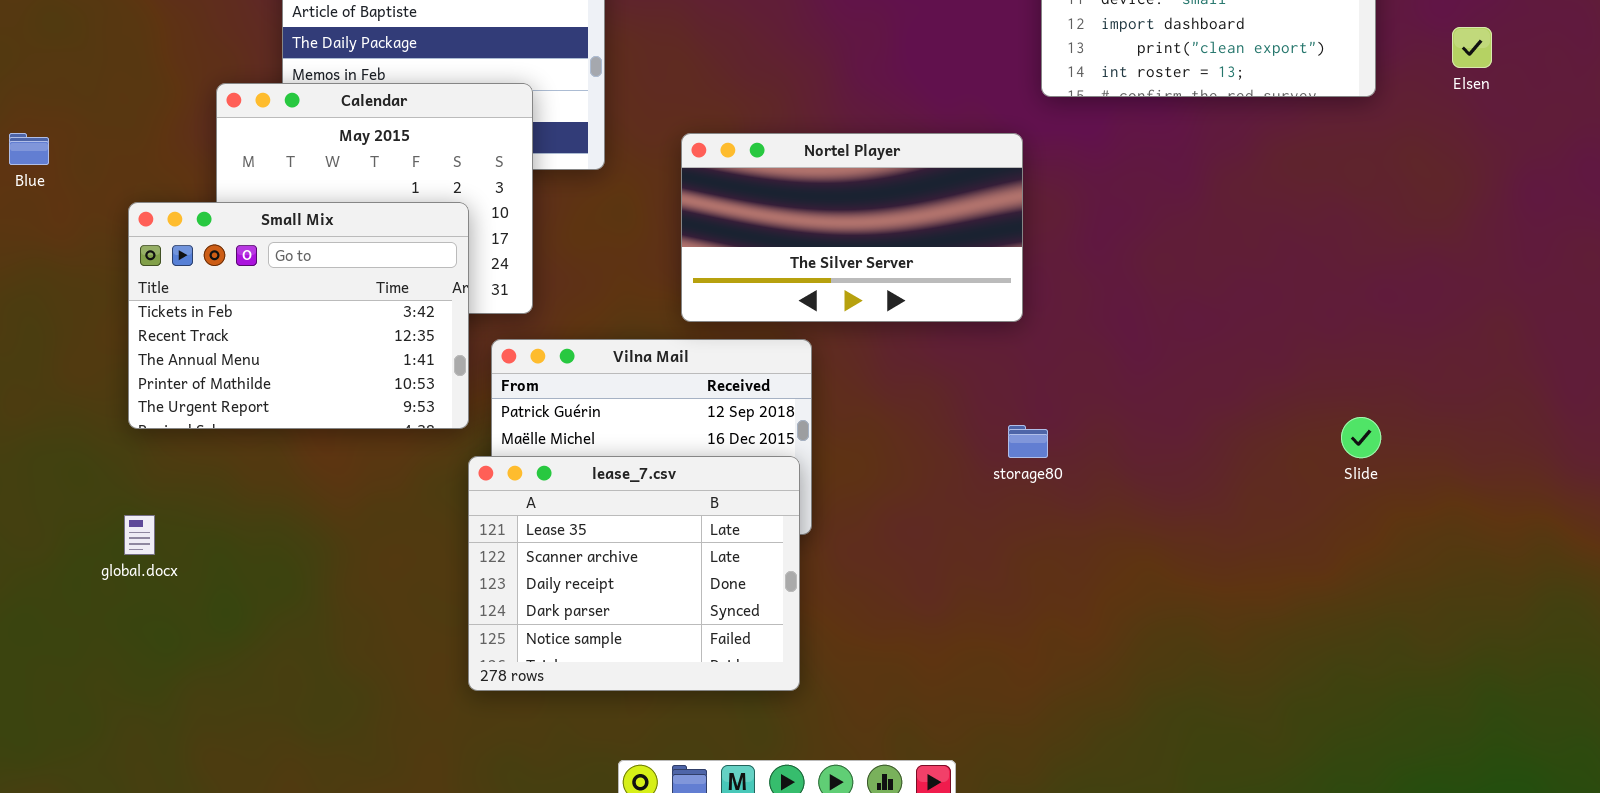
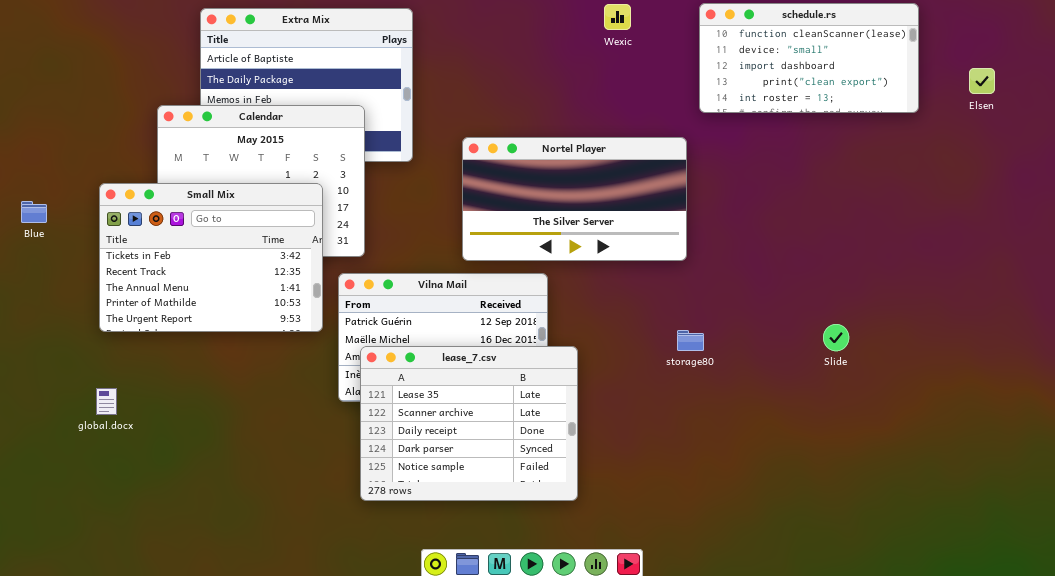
Blue: [9,133,49,165] -> [21,201,47,223], moved
Slide: [1341,417,1381,458] -> [823,324,849,351], moved
lease_7.csv: [468,456,800,691] -> [360,346,578,501], moved

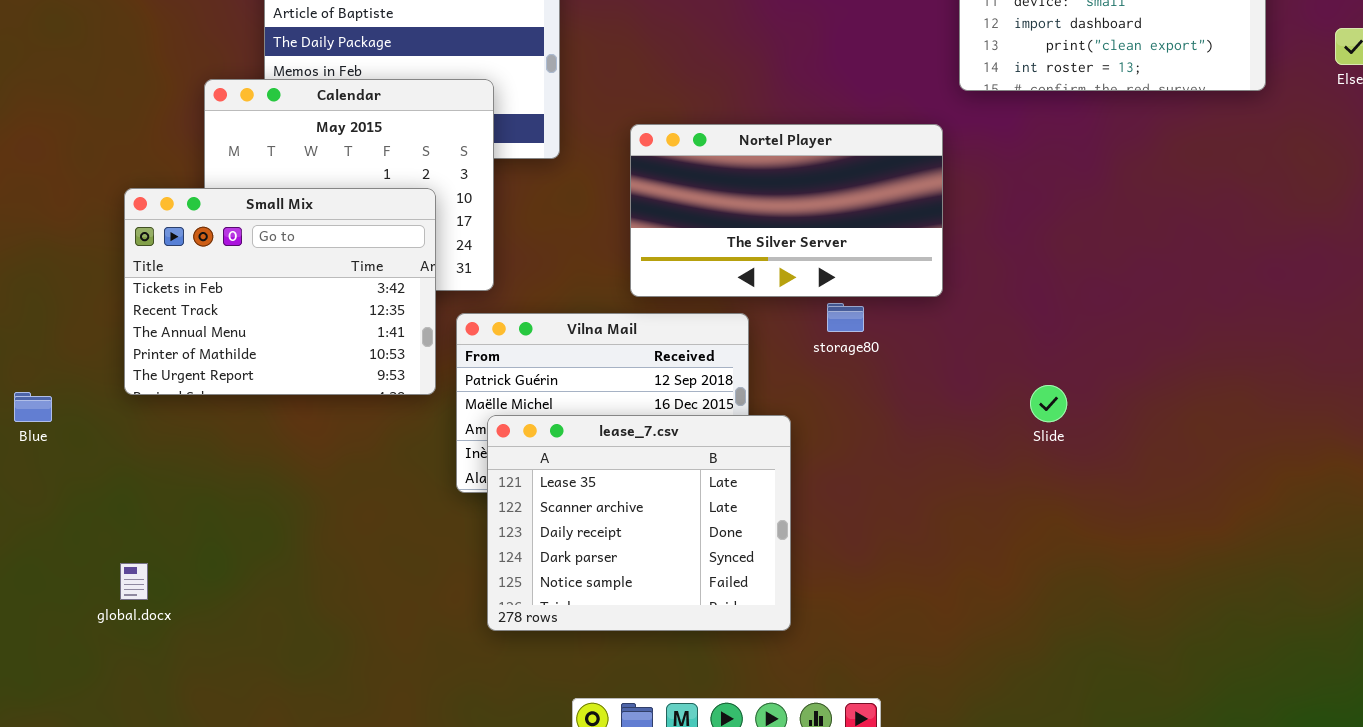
Blue: [21,201,47,223] -> [14,392,52,422], moved
Slide: [823,324,849,351] -> [1030,385,1067,422], moved
storage80: [677,330,704,351] -> [827,303,864,332], moved
global.docx: [96,388,117,415] -> [120,563,148,600], moved

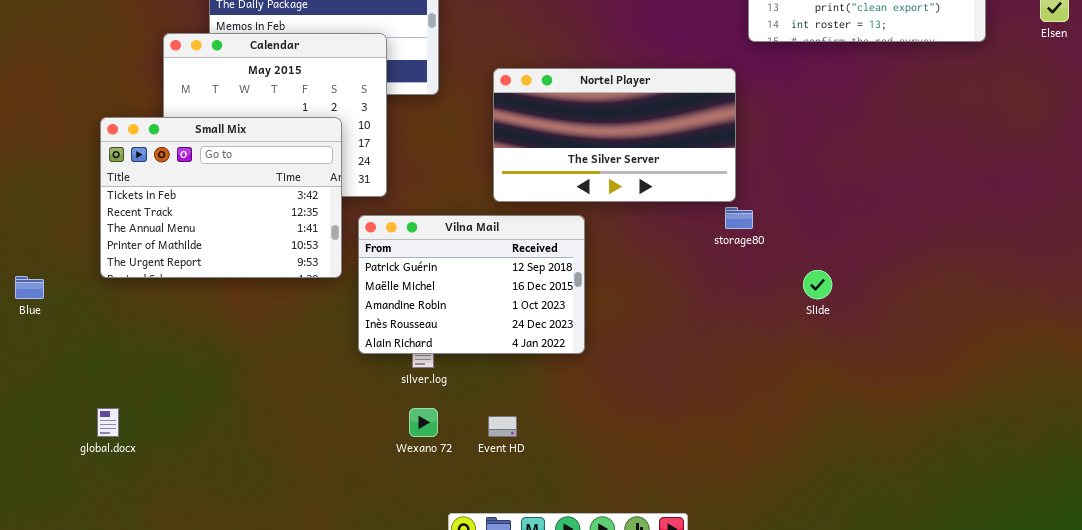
storage80: [827,303,864,332] -> [725,207,753,229], moved
lease_7.csv: [487,415,791,631] -> none, closed

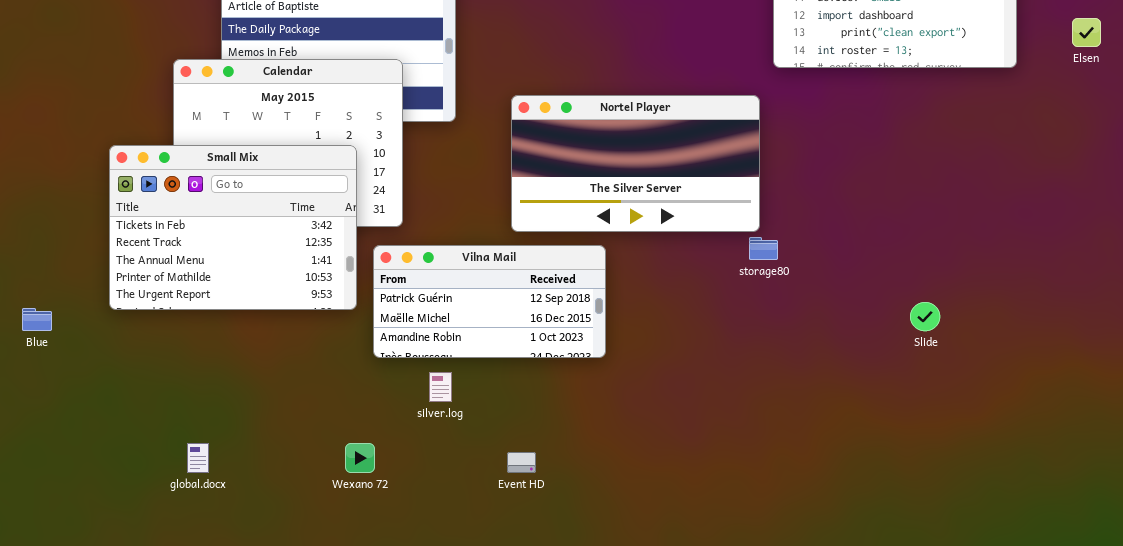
Vilna Mail: [358,215,585,354] -> [373,245,606,358], resized
Slide: [803,270,832,299] -> [910,302,940,331], moved
global.docx: [97,408,119,437] -> [187,443,209,473], moved
Wexano 72: [409,408,438,437] -> [345,443,375,473], moved

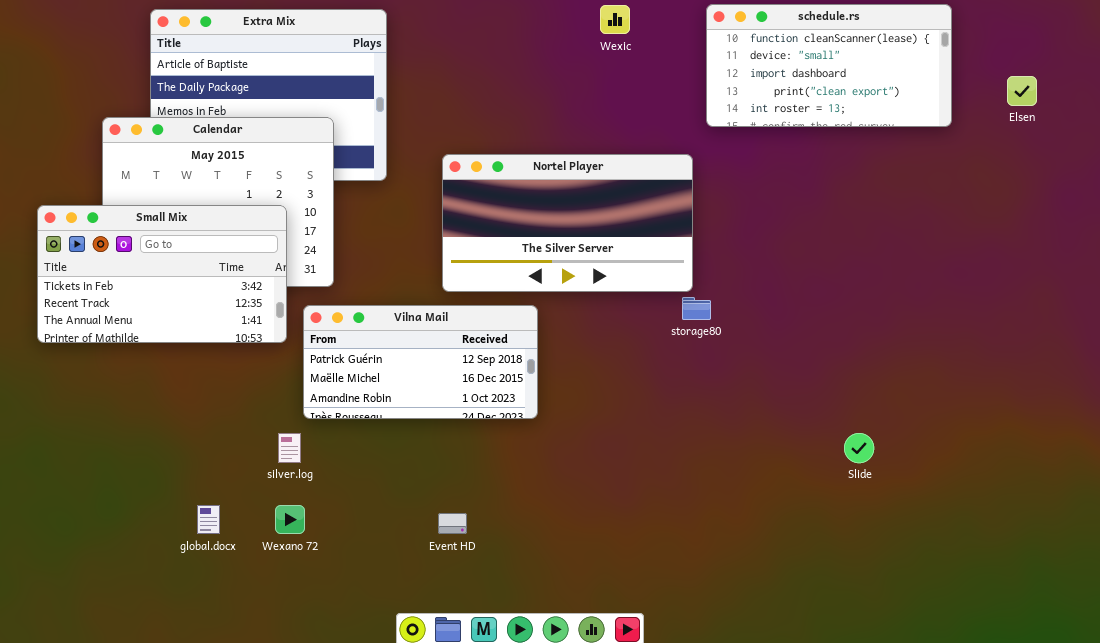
Small Mix: [109,145,357,310] -> [37,205,287,343], resized
Slide: [910,302,940,331] -> [844,433,874,463], moved
silver.log: [429,372,452,402] -> [278,433,301,463], moved
global.docx: [187,443,209,473] -> [197,505,220,534], moved

